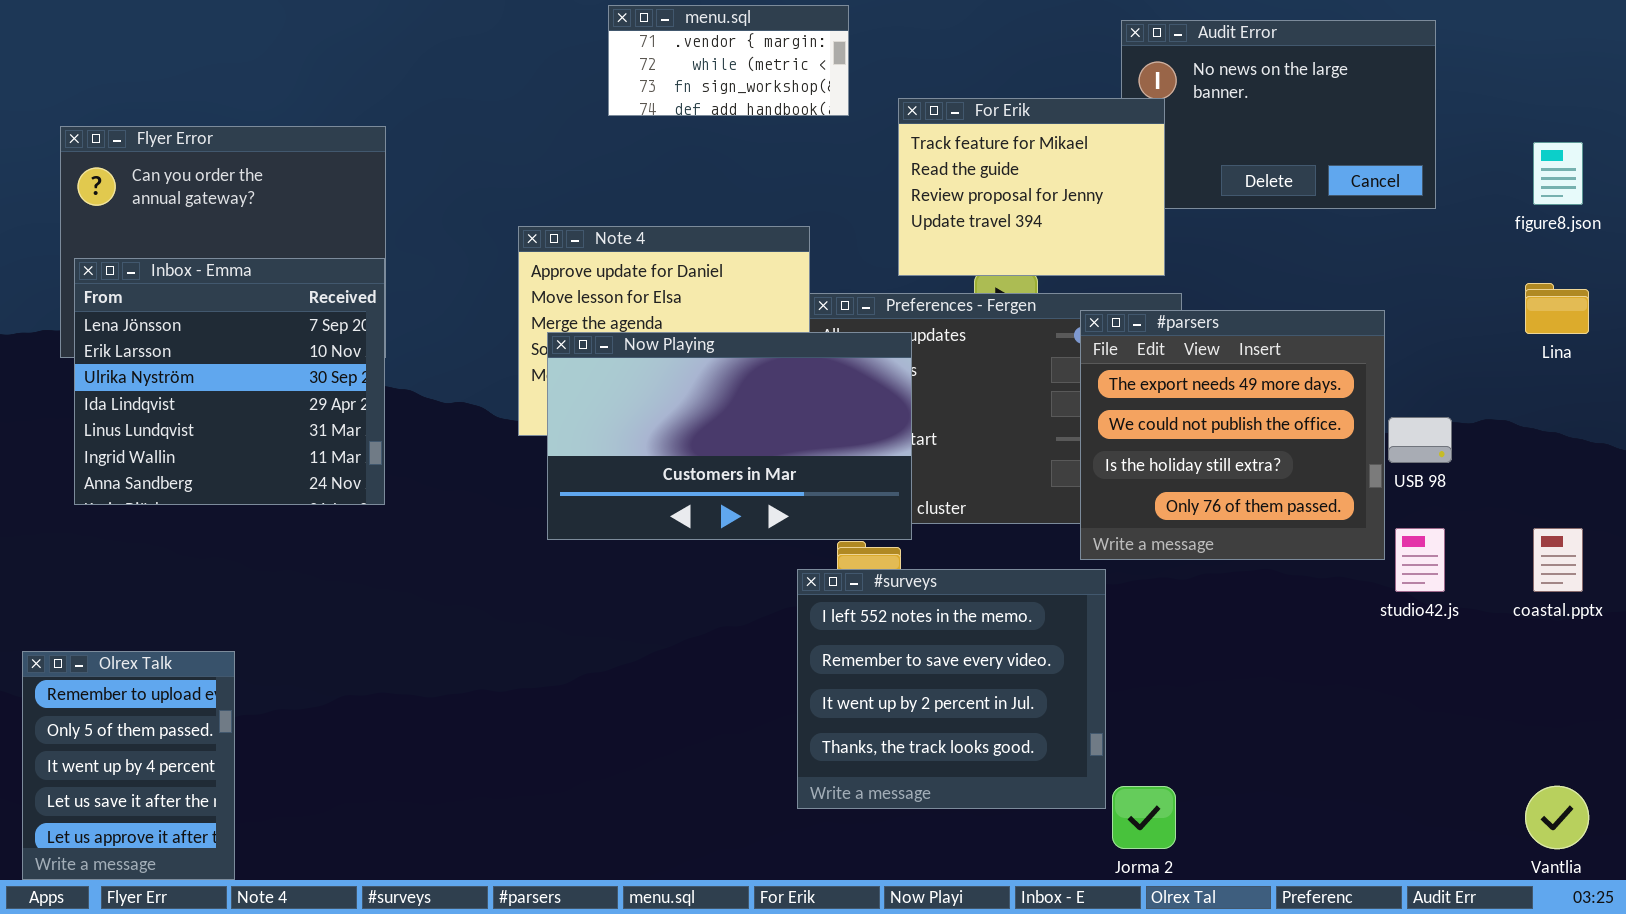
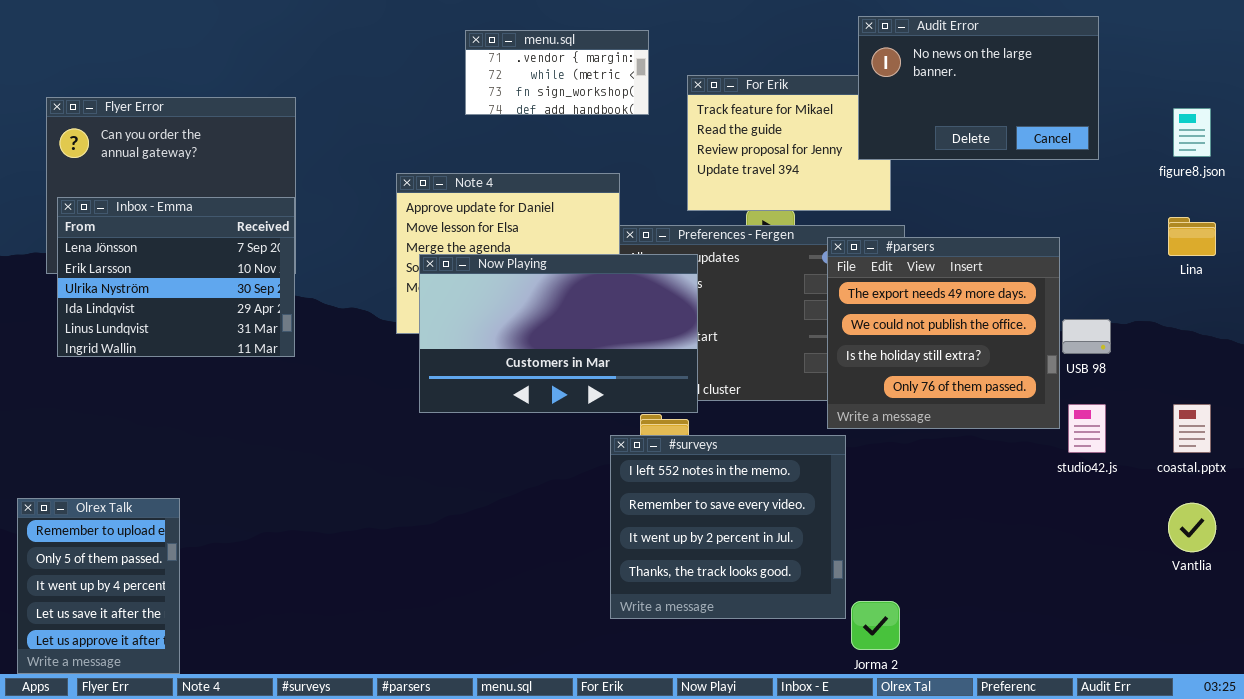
menu.sql: [608,5,849,116] -> [465,30,649,115], moved
Audit Error: [1121,20,1436,209] -> [858,16,1099,160], raised
Inbox - Emma: [74,258,385,505] -> [57,197,295,357], resized
Vantlia: [1525,786,1589,849] -> [1168,503,1216,552], moved

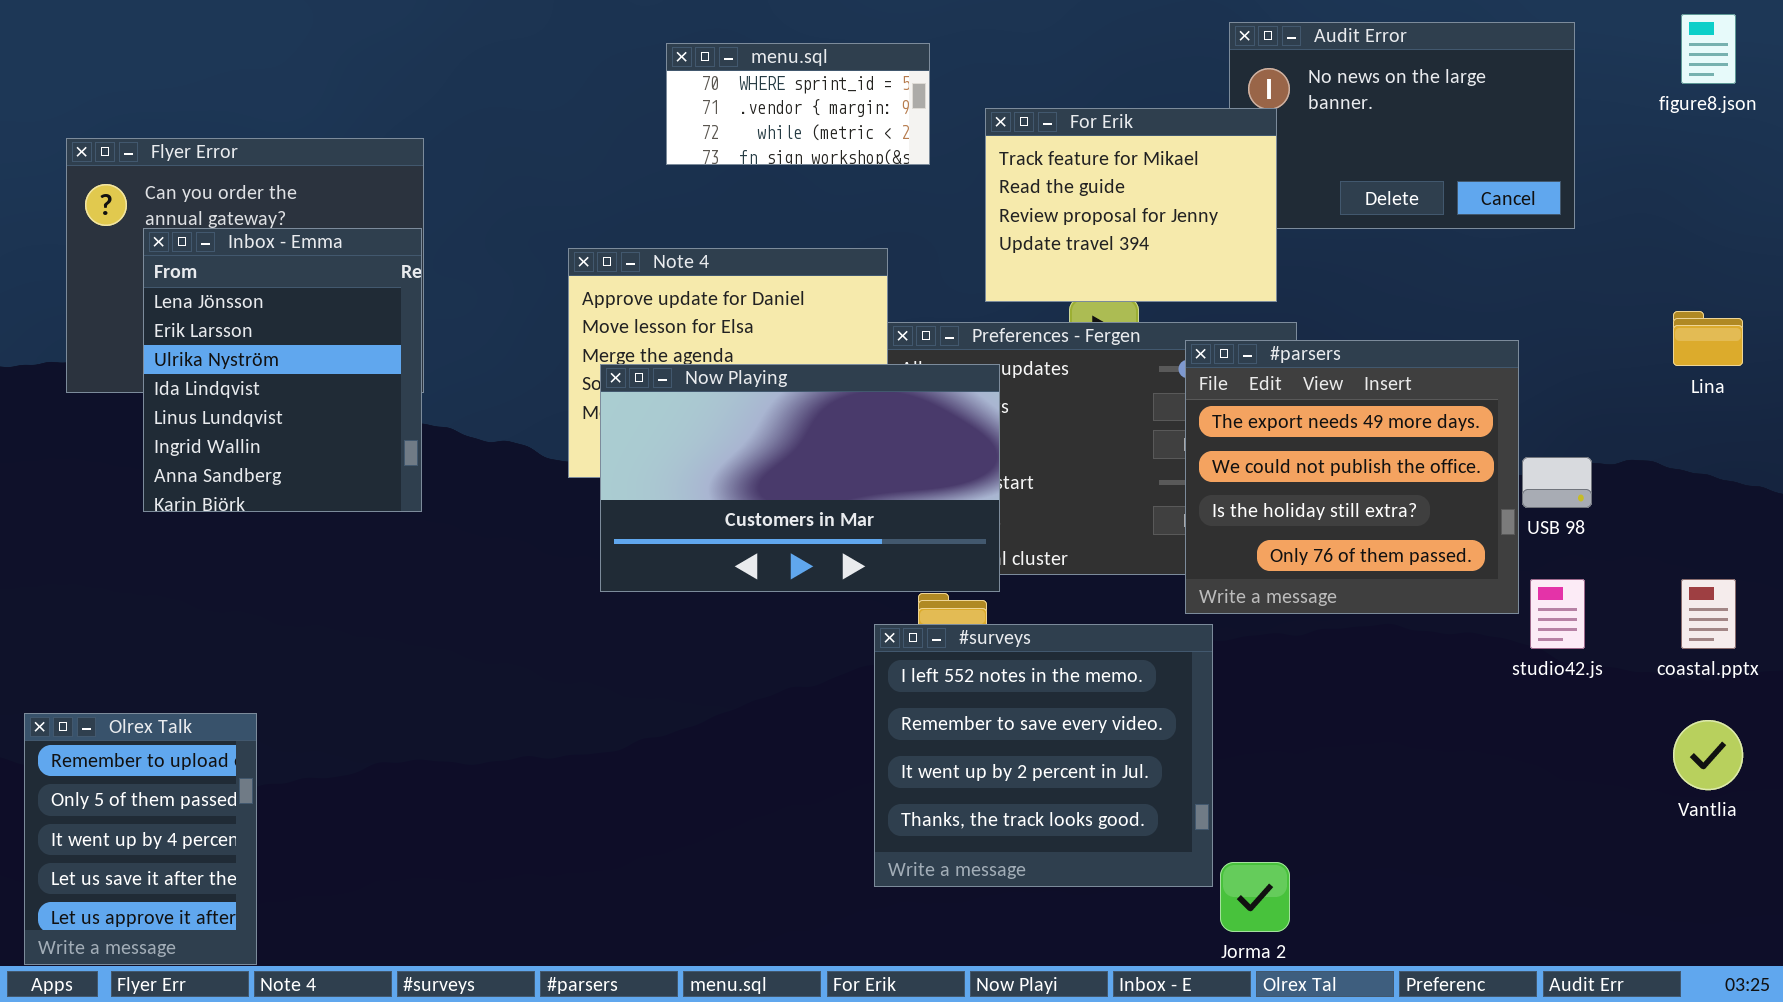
menu.sql: [465,30,649,115] -> [666,43,930,165], scrolled up 1 row
For Erik: [687,75,891,211] -> [985,108,1277,302], raised
figure8.json: [1173,108,1211,157] -> [1681,14,1736,84], moved
Inbox - Emma: [57,197,295,357] -> [143,228,422,512], resized

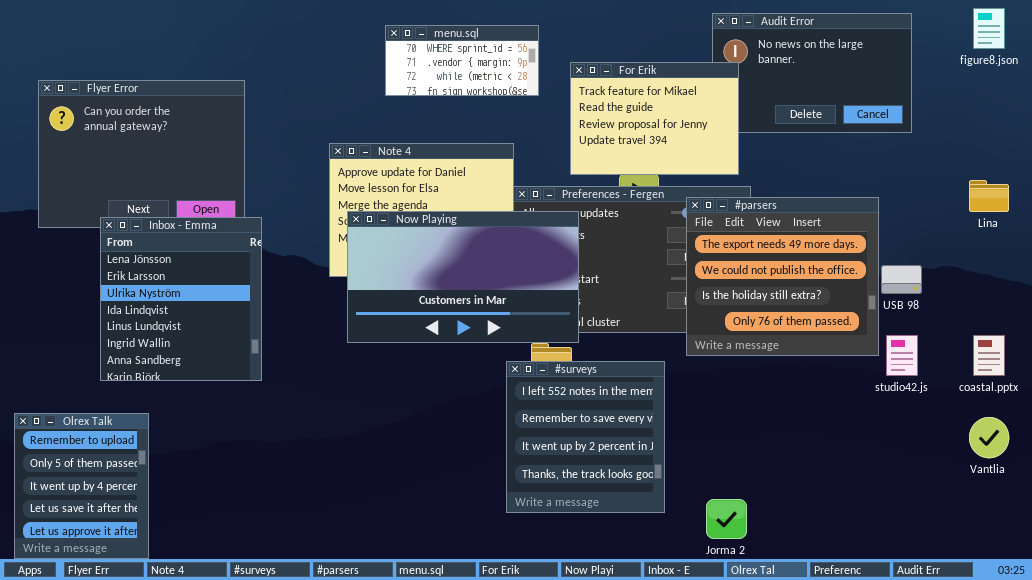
Inbox - Emma: [143,228,422,512] -> [100,217,262,381], moved
#surveys: [874,624,1213,887] -> [506,361,665,513], resized

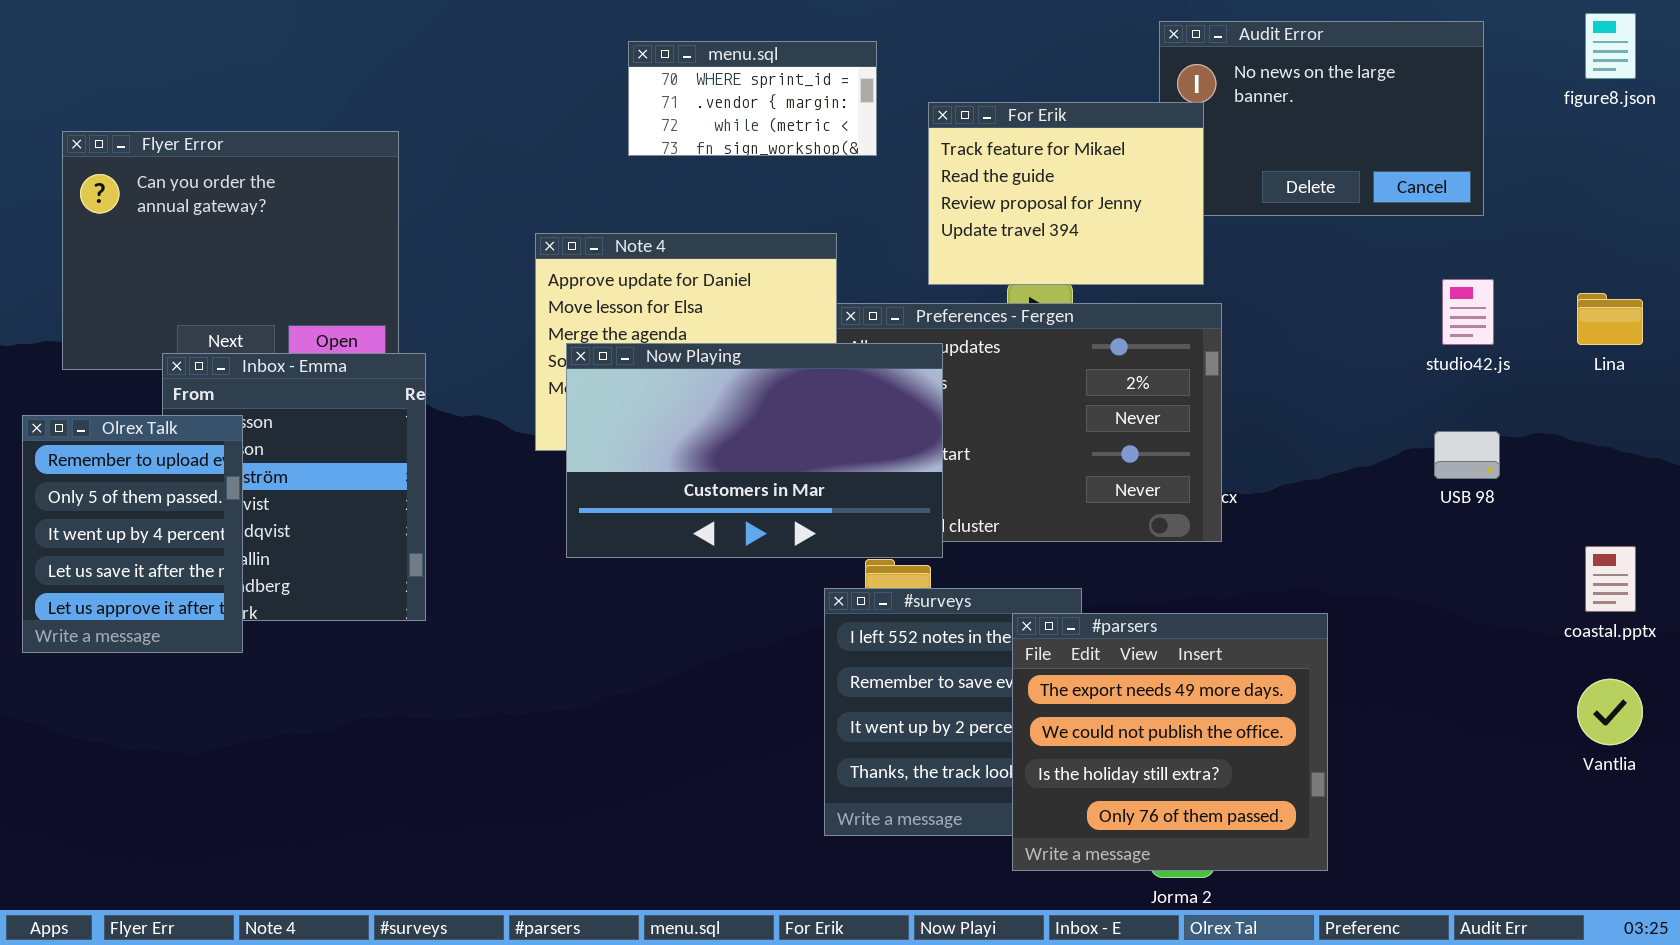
#parsers: [686,197,879,356] -> [1012,613,1328,871], moved
studio42.js: [886,335,918,376] -> [1442,279,1494,345], moved
Olrex Talk: [14,413,149,559] -> [22,415,243,653], moved

